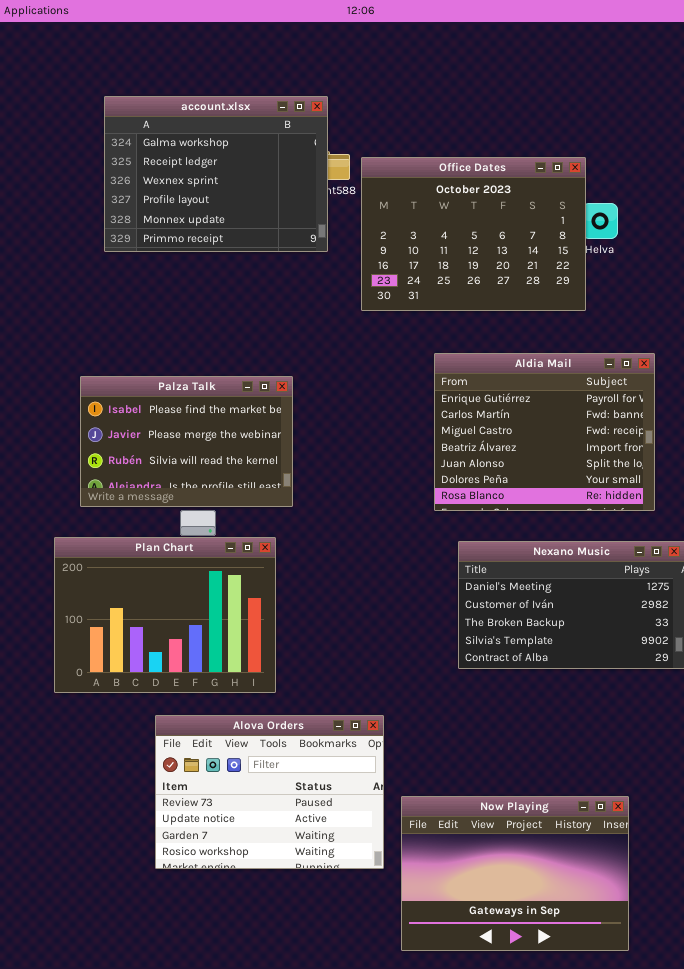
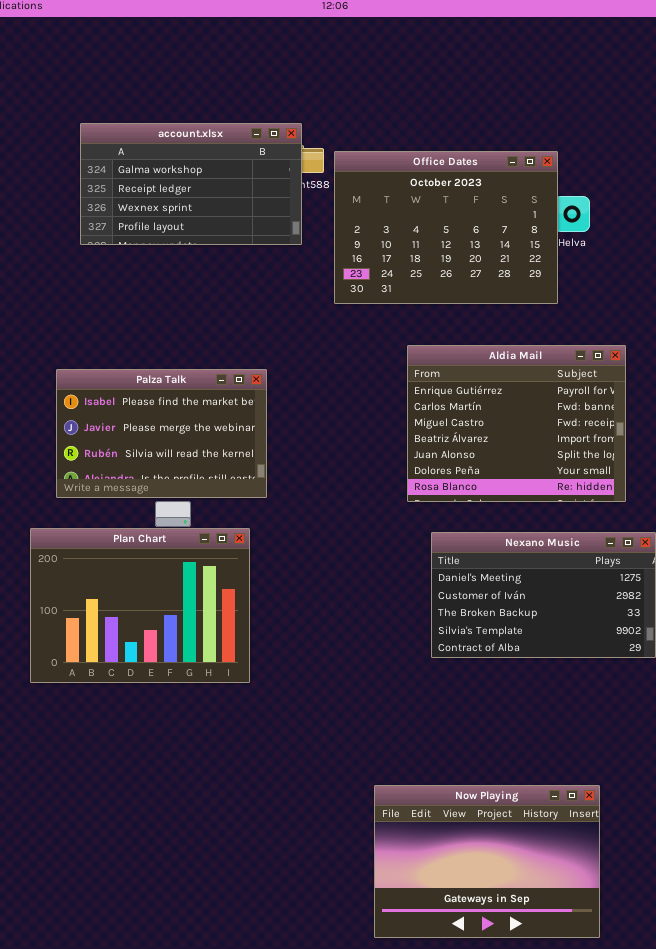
account.xlsx: [104,96,328,252] -> [80,123,302,245], resized
Alova Orders: [155,715,384,869] -> none, closed

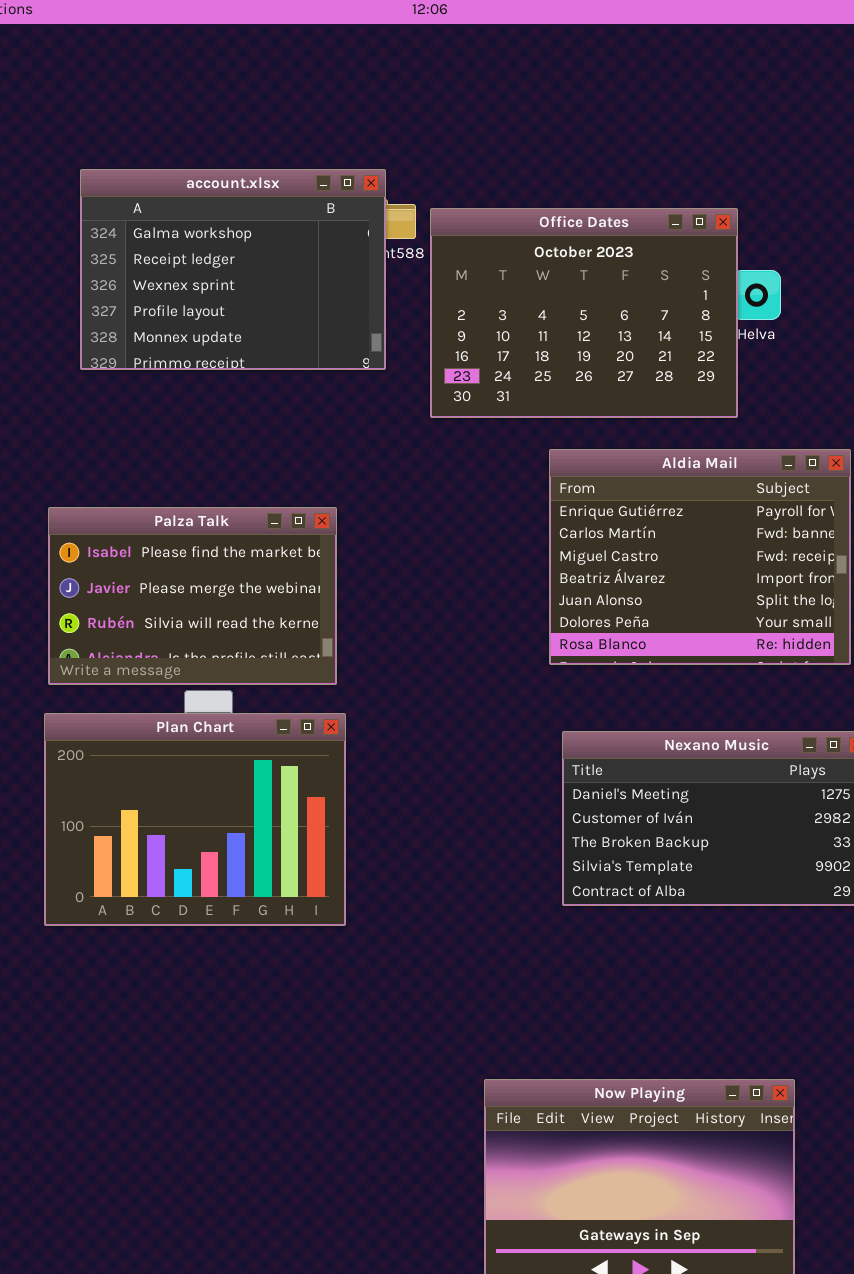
account.xlsx: [80,123,302,245] -> [80,169,386,370], resized
Aldia Mail: [407,345,626,502] -> [549,449,851,665], moved
Plan Chart: [30,528,250,683] -> [44,713,346,926], moved

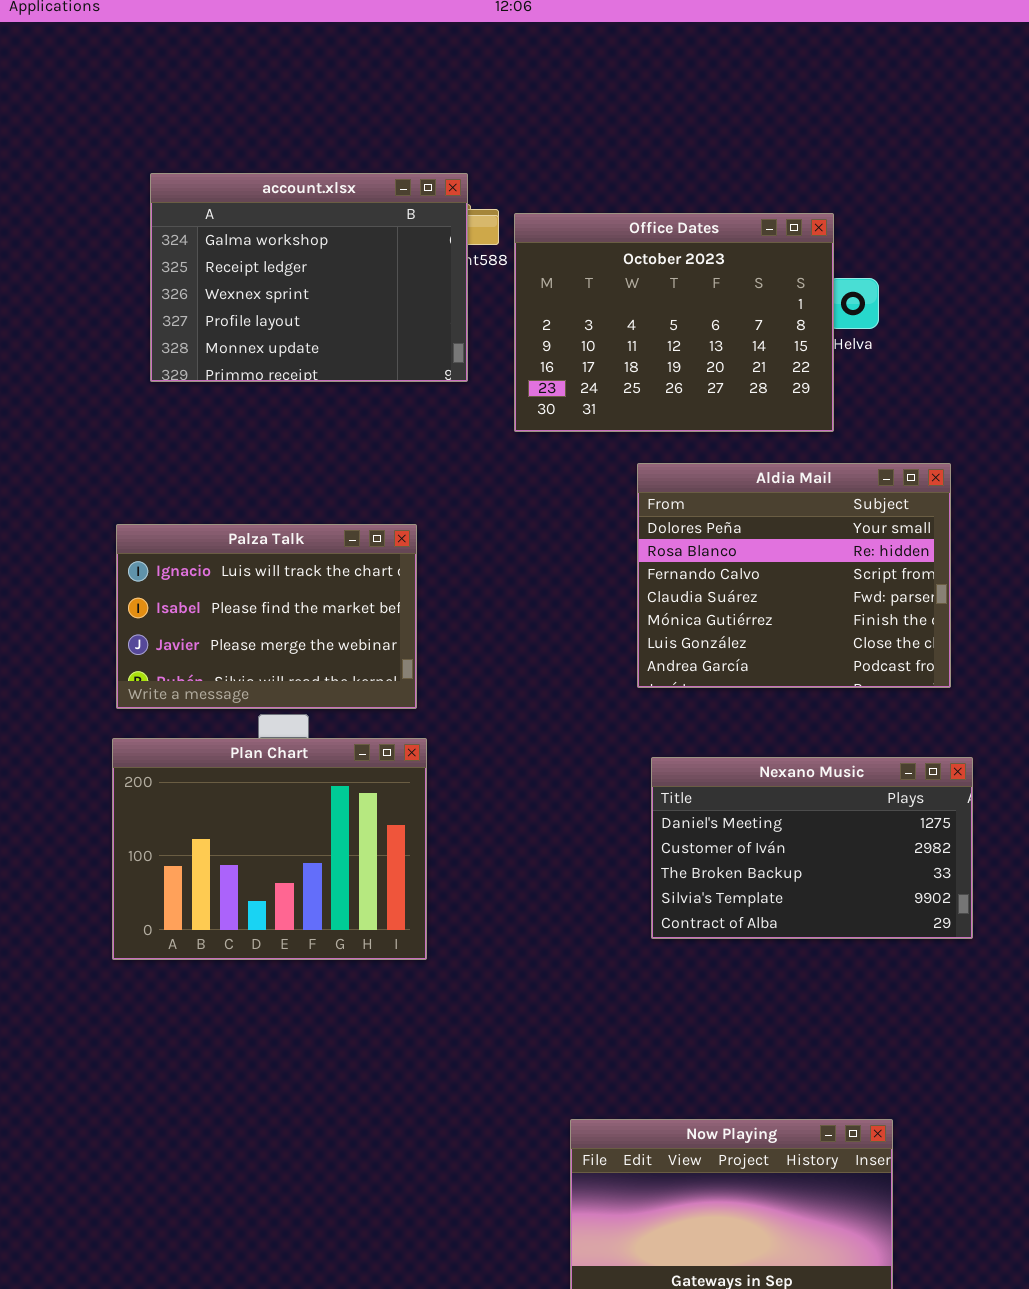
Aldia Mail: [549,449,851,665] -> [637,463,951,688], scrolled down 5 rows
Palza Talk: [48,507,337,685] -> [116,524,417,709], scrolled up 1 row

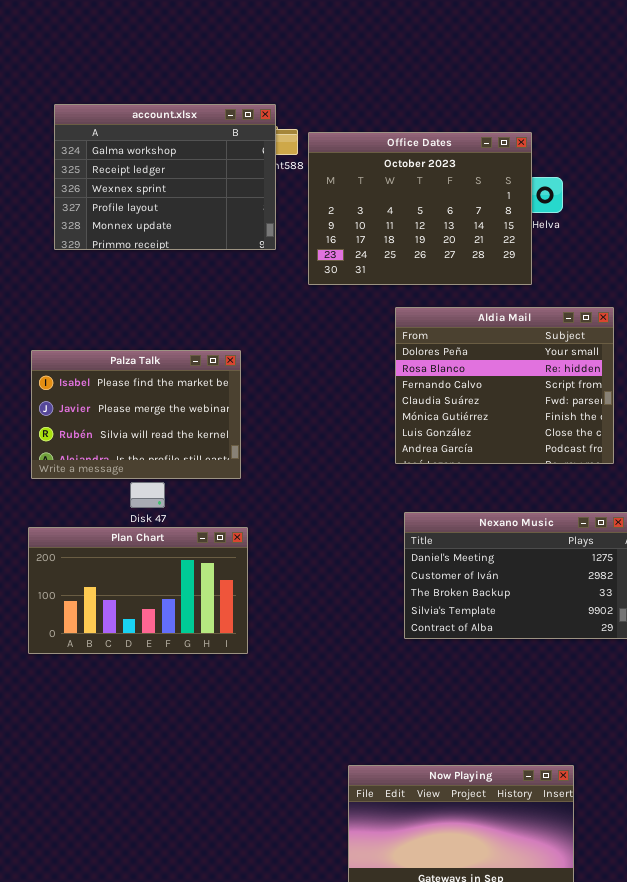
Palza Talk: [116,524,417,709] -> [31,350,241,479], scrolled down 1 row
Plan Chart: [112,738,427,960] -> [28,527,248,654], resized

